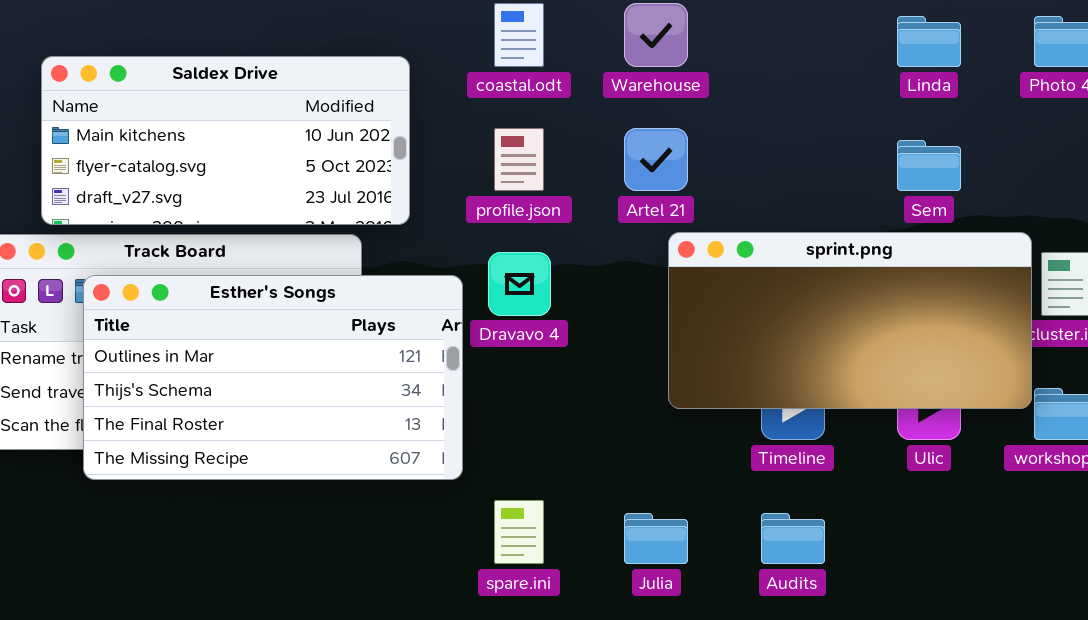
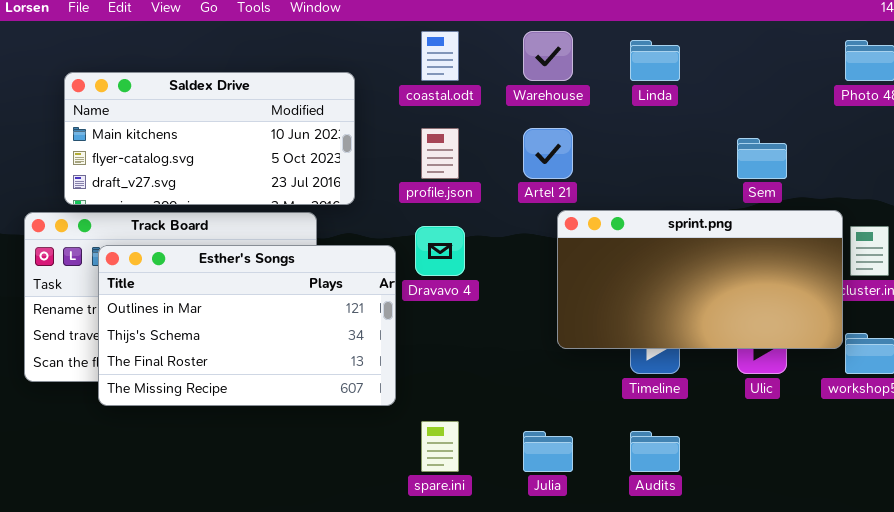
Linda: [897,16,961,67] -> [630,40,680,81], moved

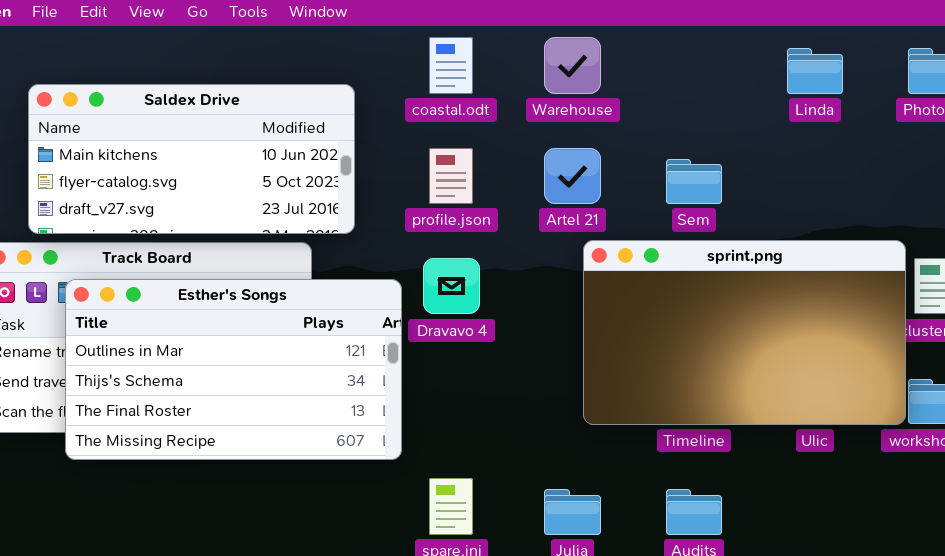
Linda: [630,40,680,81] -> [787,48,843,94], moved
Sem: [737,138,787,179] -> [666,159,722,204], moved
sprint.png: [557,210,843,349] -> [583,240,906,425], resized

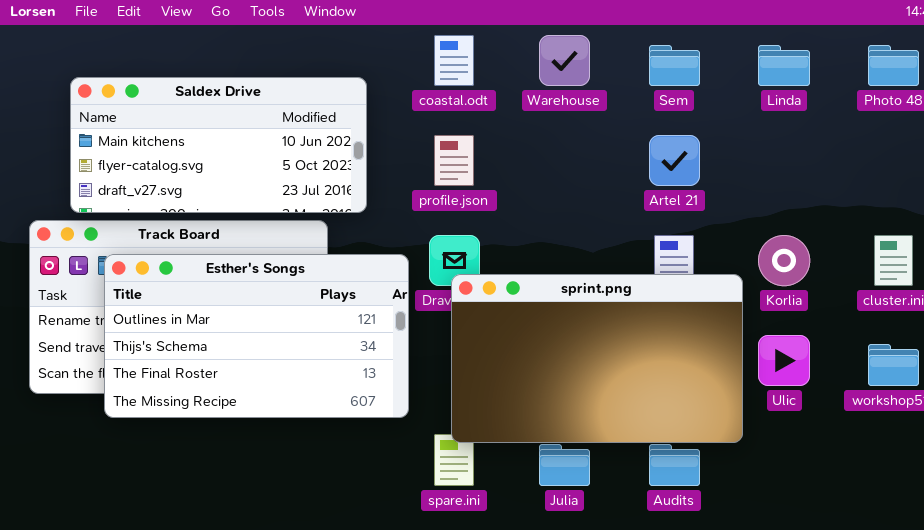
Artel 21: [544,148,601,204] -> [649,135,700,186], moved
Sem: [666,159,722,204] -> [649,45,700,86], moved
sprint.png: [583,240,906,425] -> [451,274,743,443], moved

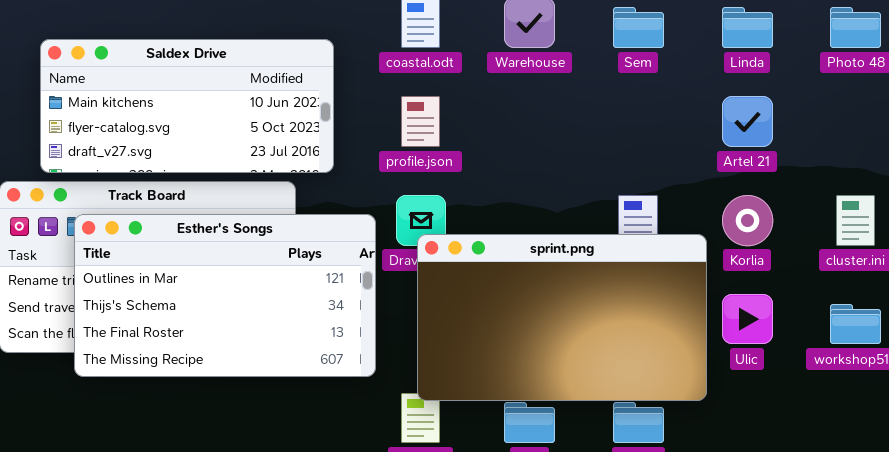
Artel 21: [649,135,700,186] -> [722,96,773,147], moved

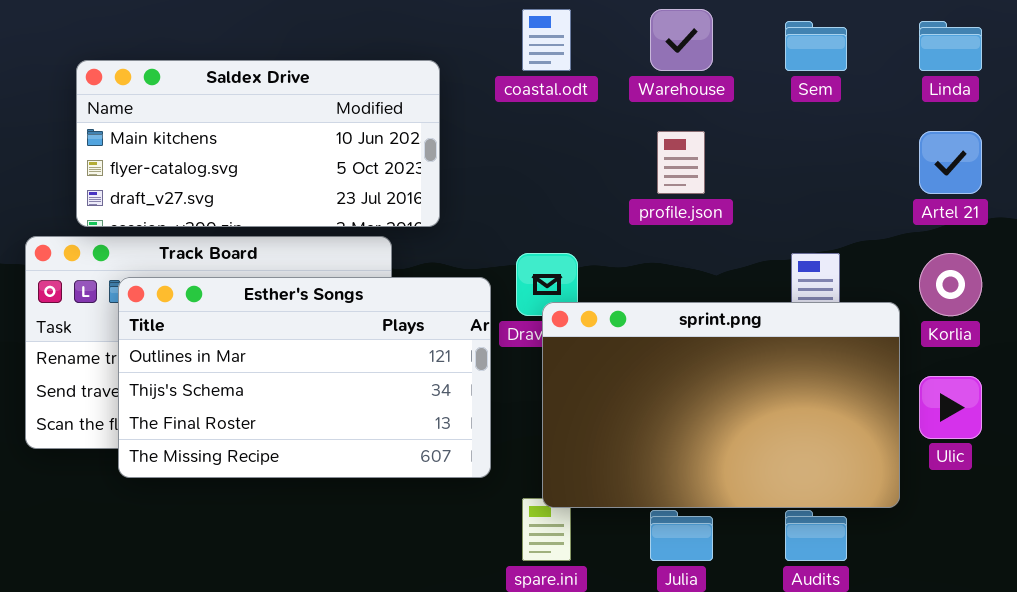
profile.json: [401,96,440,147] -> [657,131,705,194], moved

